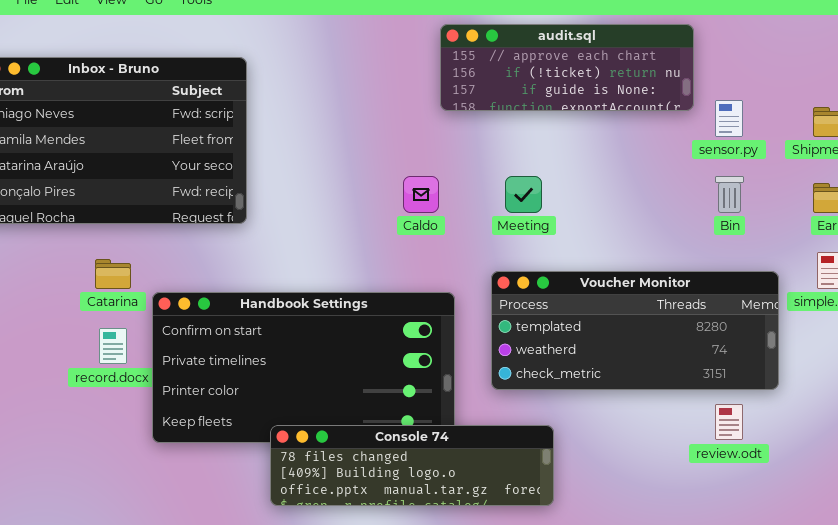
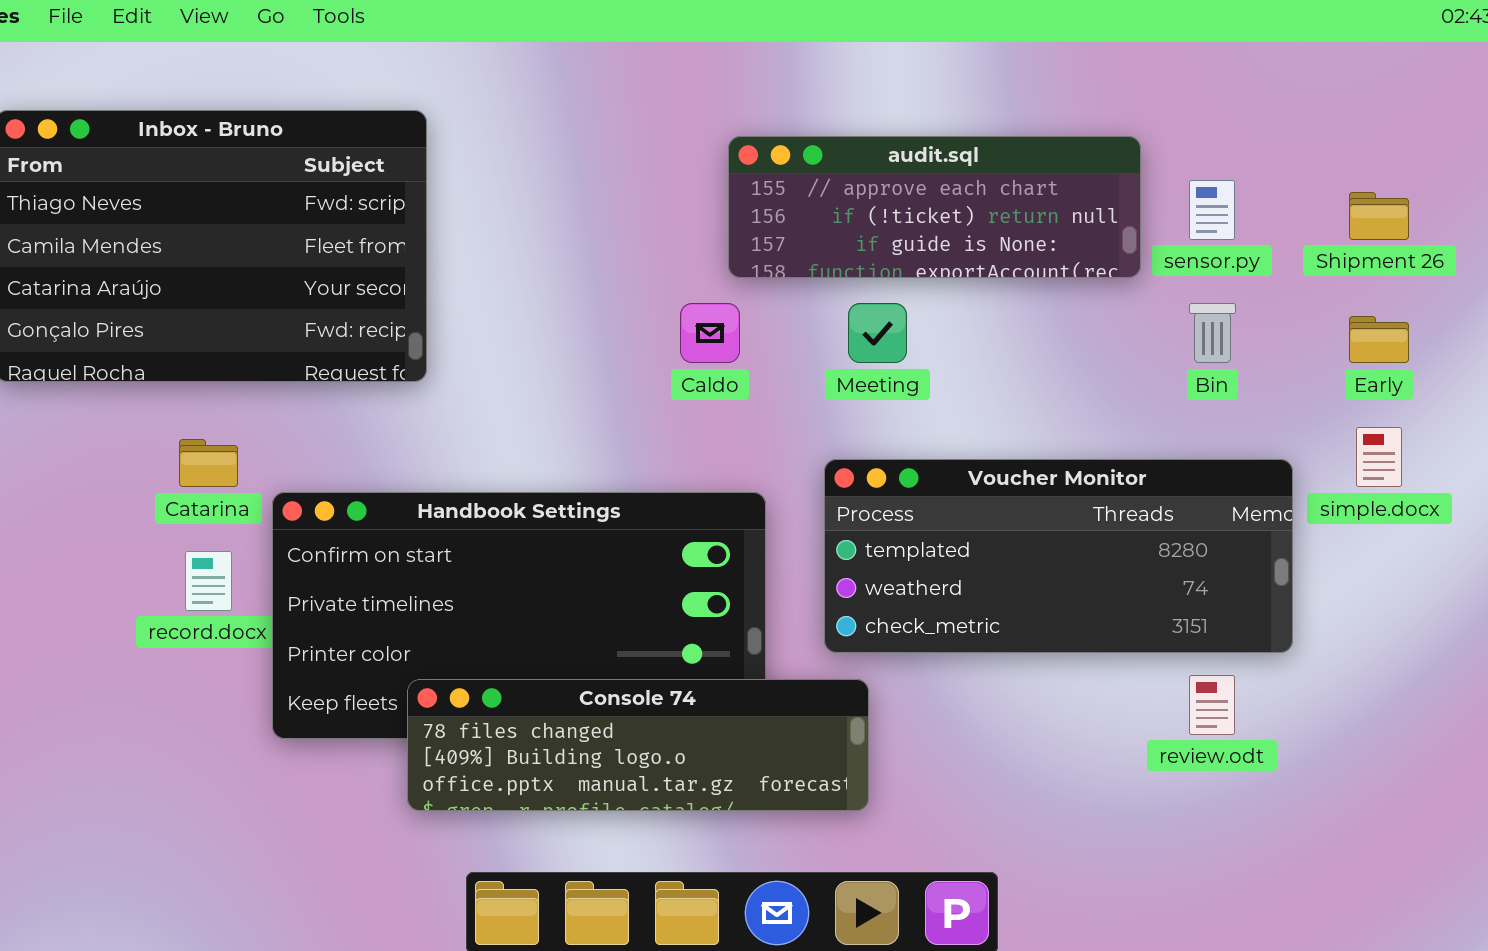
audit.sql: [440,24,694,111] -> [728,136,1141,278], moved
Console 74: [270,425,554,506] -> [407,679,869,811], moved

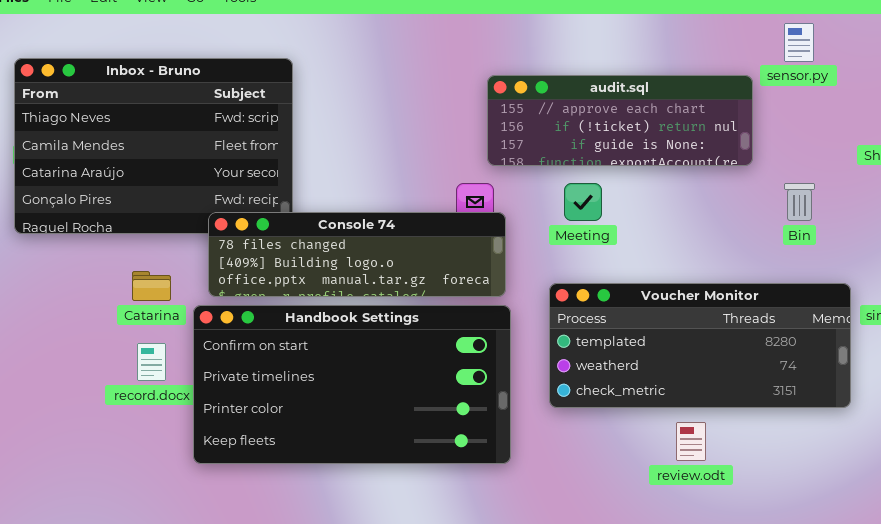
sensor.py: [1189,180,1235,240] -> [784,23,814,62], moved
review.odt: [1189,675,1235,735] -> [676,422,706,461], moved
Console 74: [407,679,869,811] -> [208,212,506,297], moved

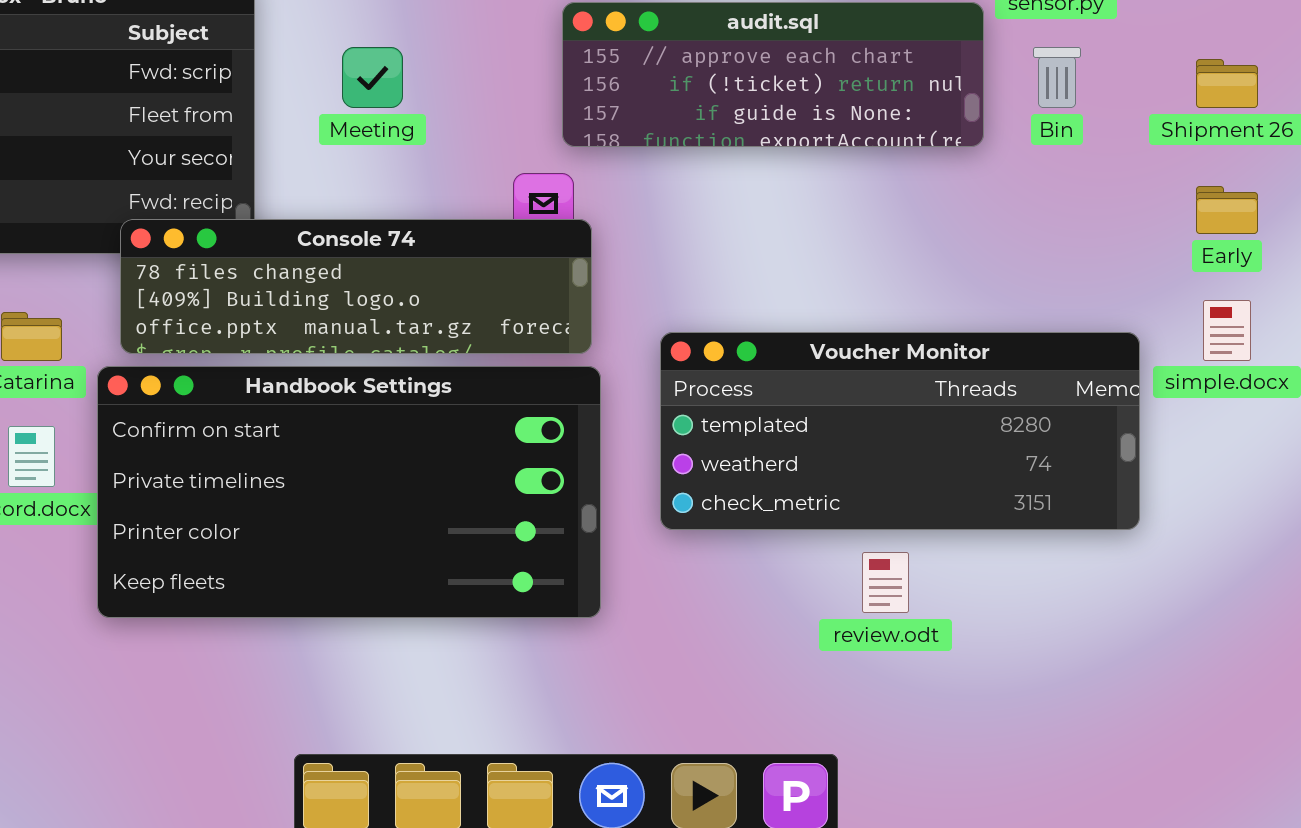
Meeting: [564,183,602,221] -> [342,47,403,108], moved
Bin: [784,183,815,221] -> [1033,47,1081,108], moved

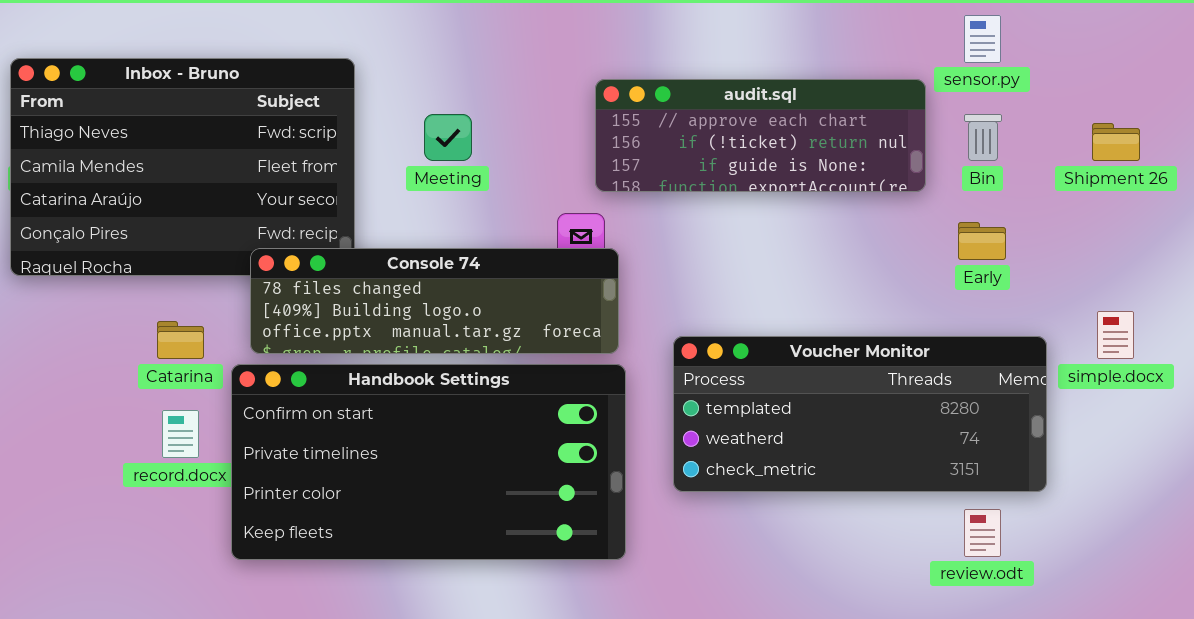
Early: [1196,186,1258,234] -> [958,222,1006,260], moved
review.odt: [862,552,909,613] -> [964,509,1001,557], moved

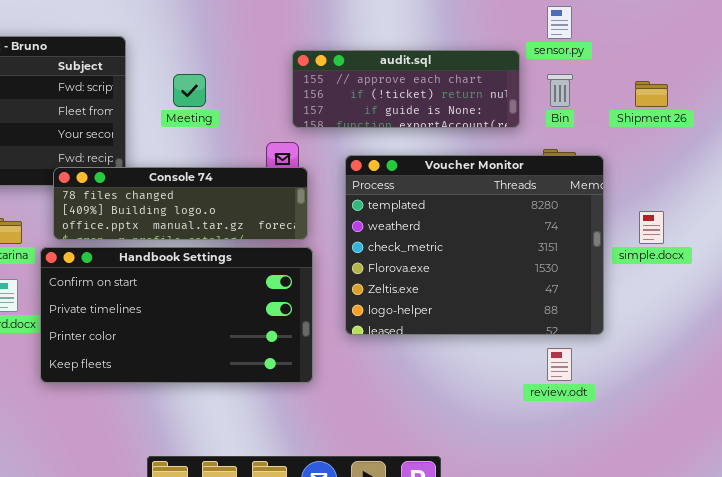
Voucher Monitor: [673,336,1047,492] -> [345,155,604,335], resized

